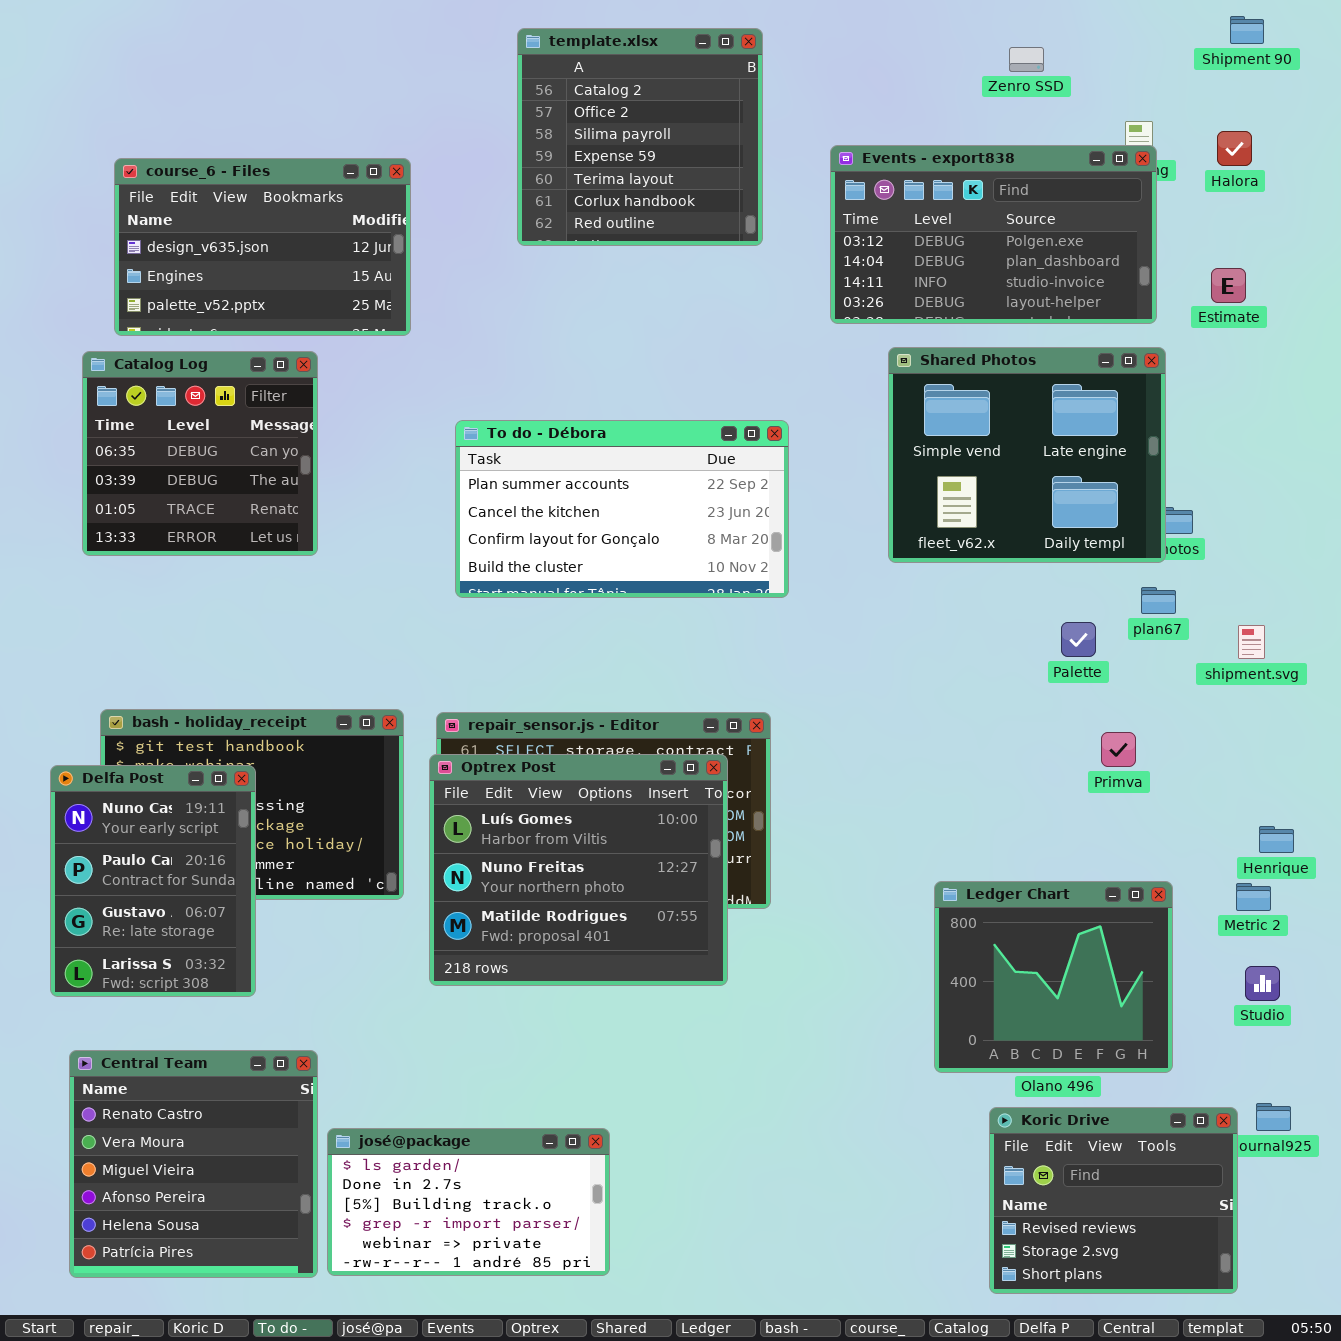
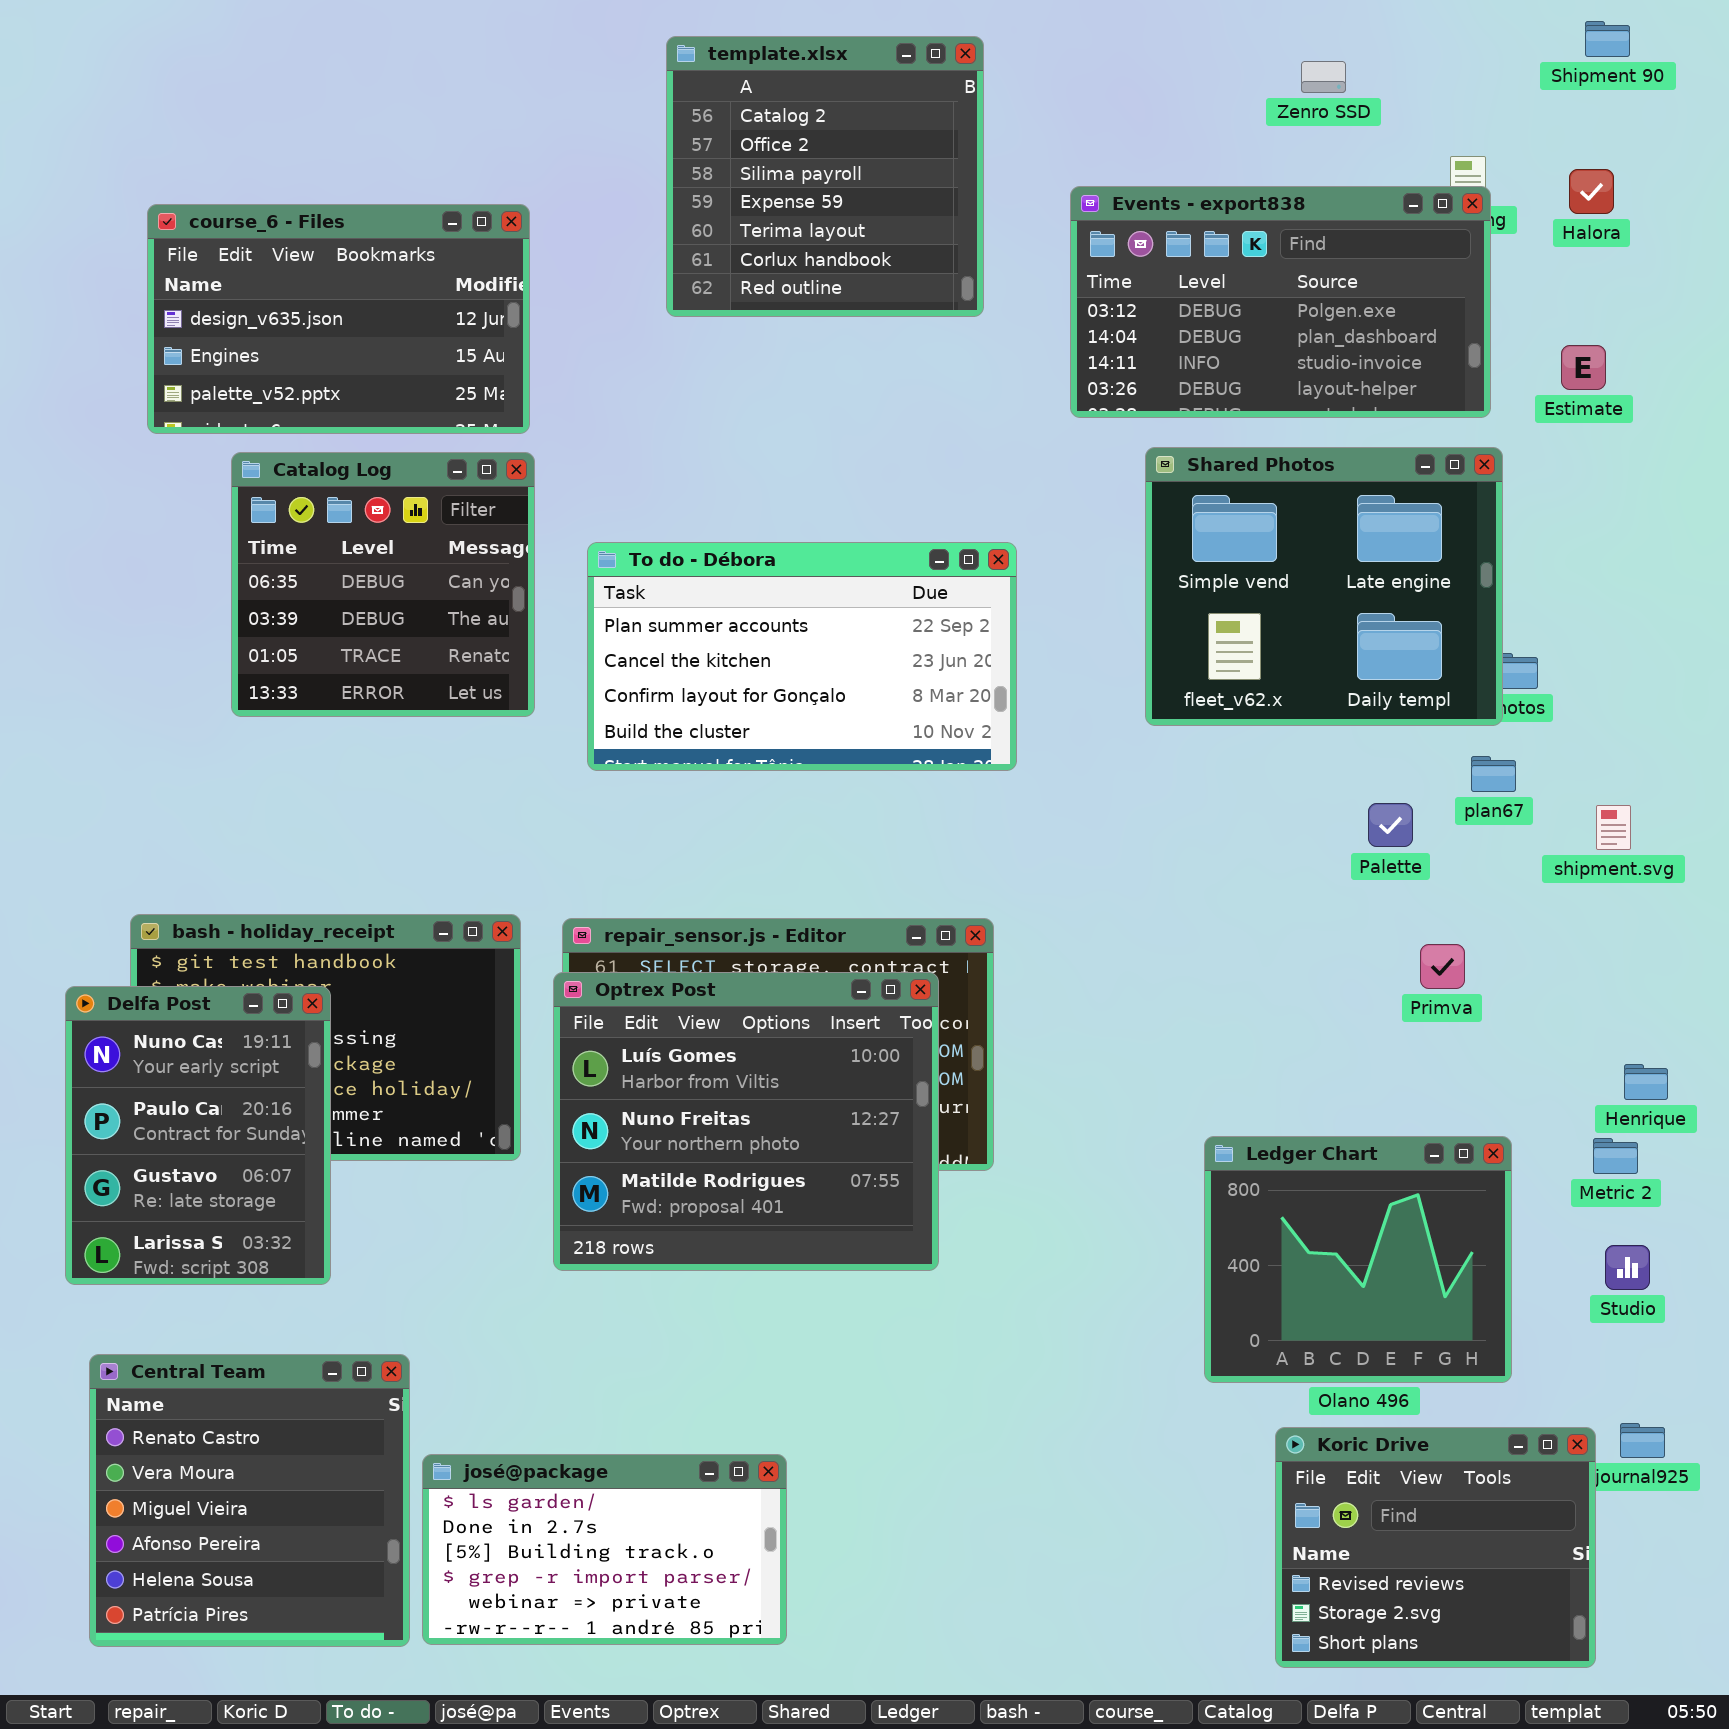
Catalog Log: [82,351,318,556] -> [231,452,535,717], moved

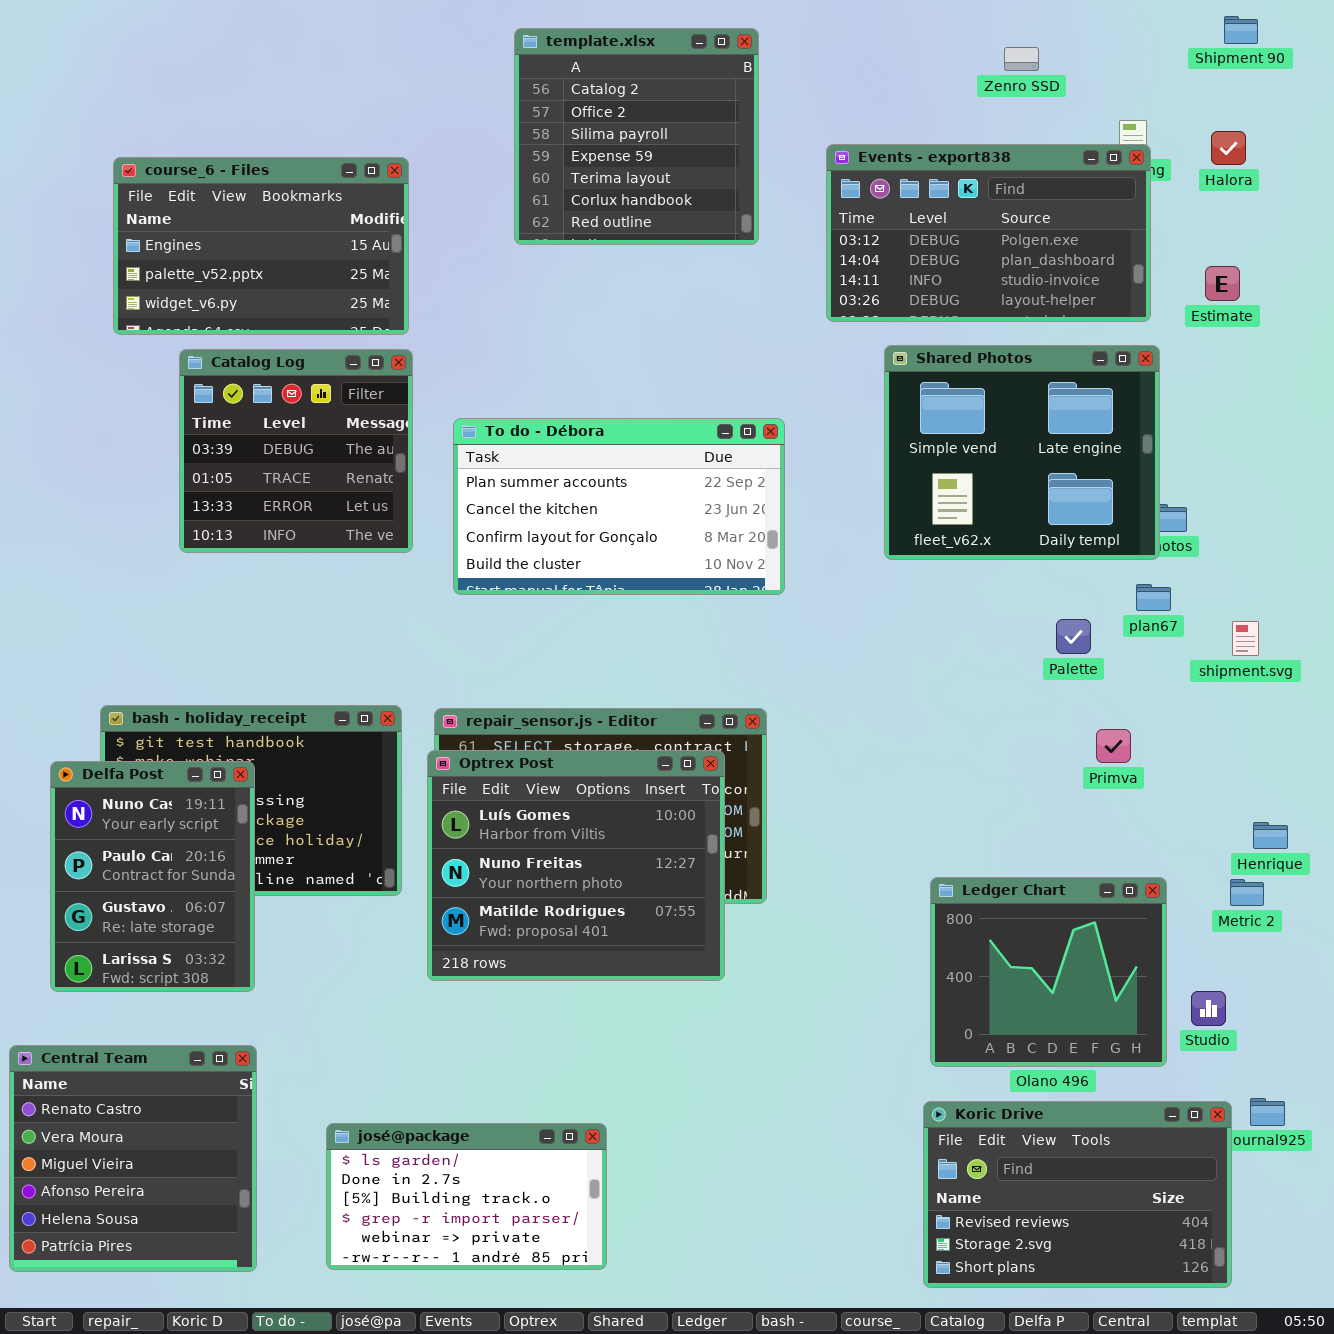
course_6 - Files: [147,204,530,434] -> [113,157,409,335], scrolled down 1 row
Catalog Log: [231,452,535,717] -> [179,349,413,553], scrolled down 1 row
Studio: [1605,1245,1650,1290] -> [1191,991,1226,1026], moved
Central Team: [89,1354,410,1647] -> [9,1045,257,1272], moved
Koric Drive: [1275,1427,1596,1668] -> [923,1101,1232,1288], resized

